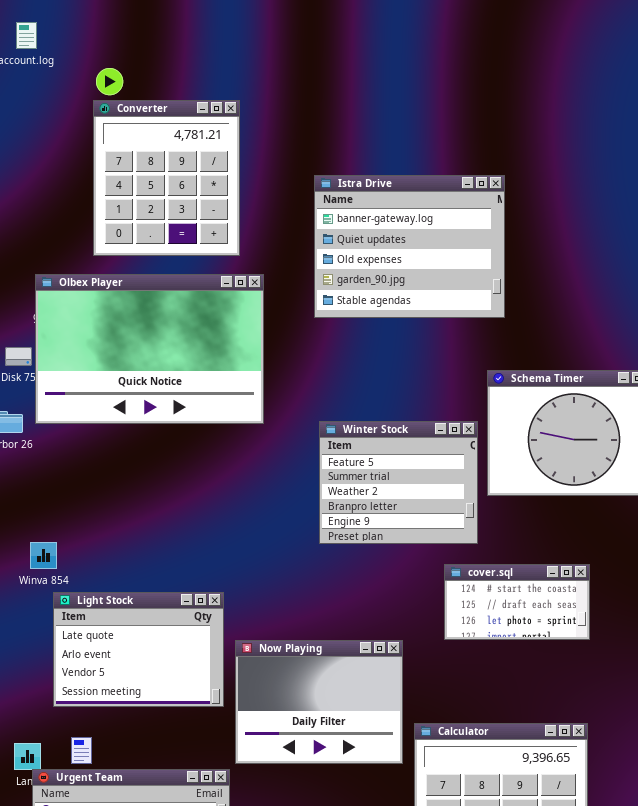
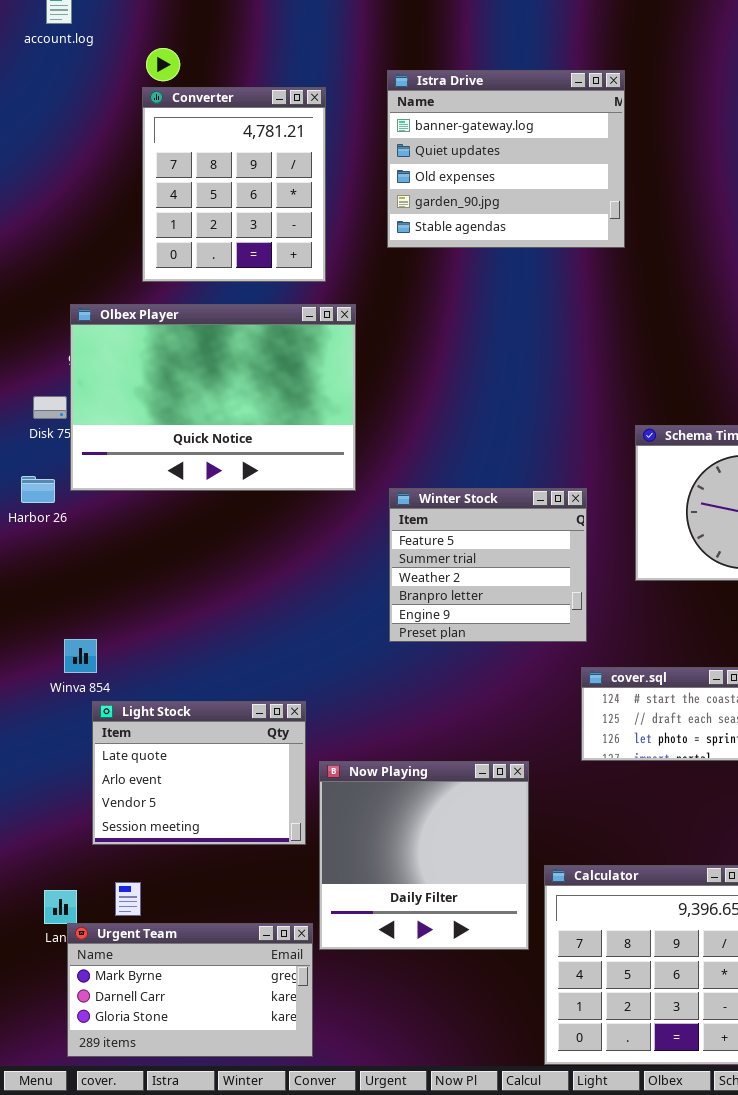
Istra Drive: [314,175,505,318] -> [387,70,625,248], moved
Winter Stock: [319,421,478,544] -> [389,488,587,642], moved
Now Playing: [235,640,403,764] -> [319,761,529,950], resized

